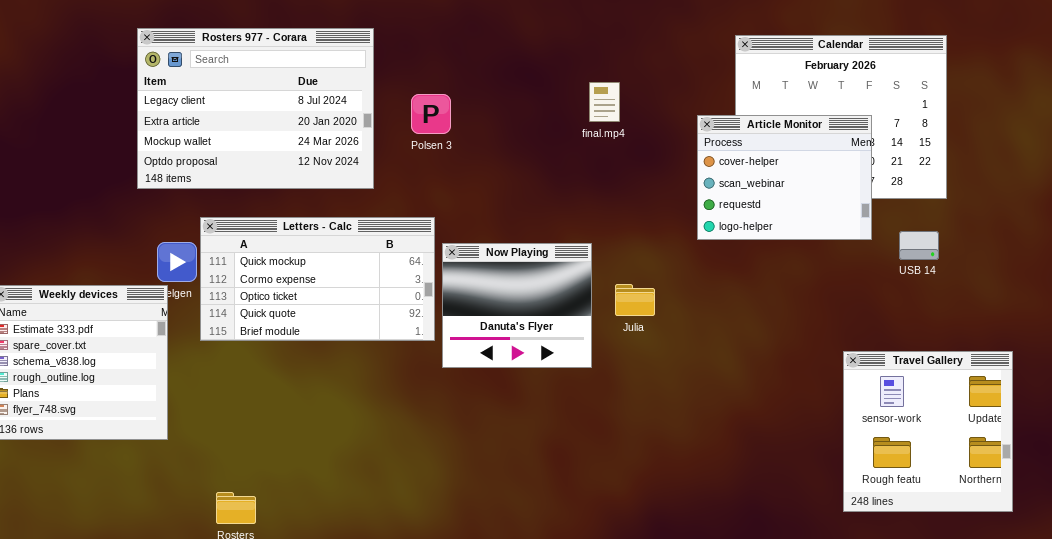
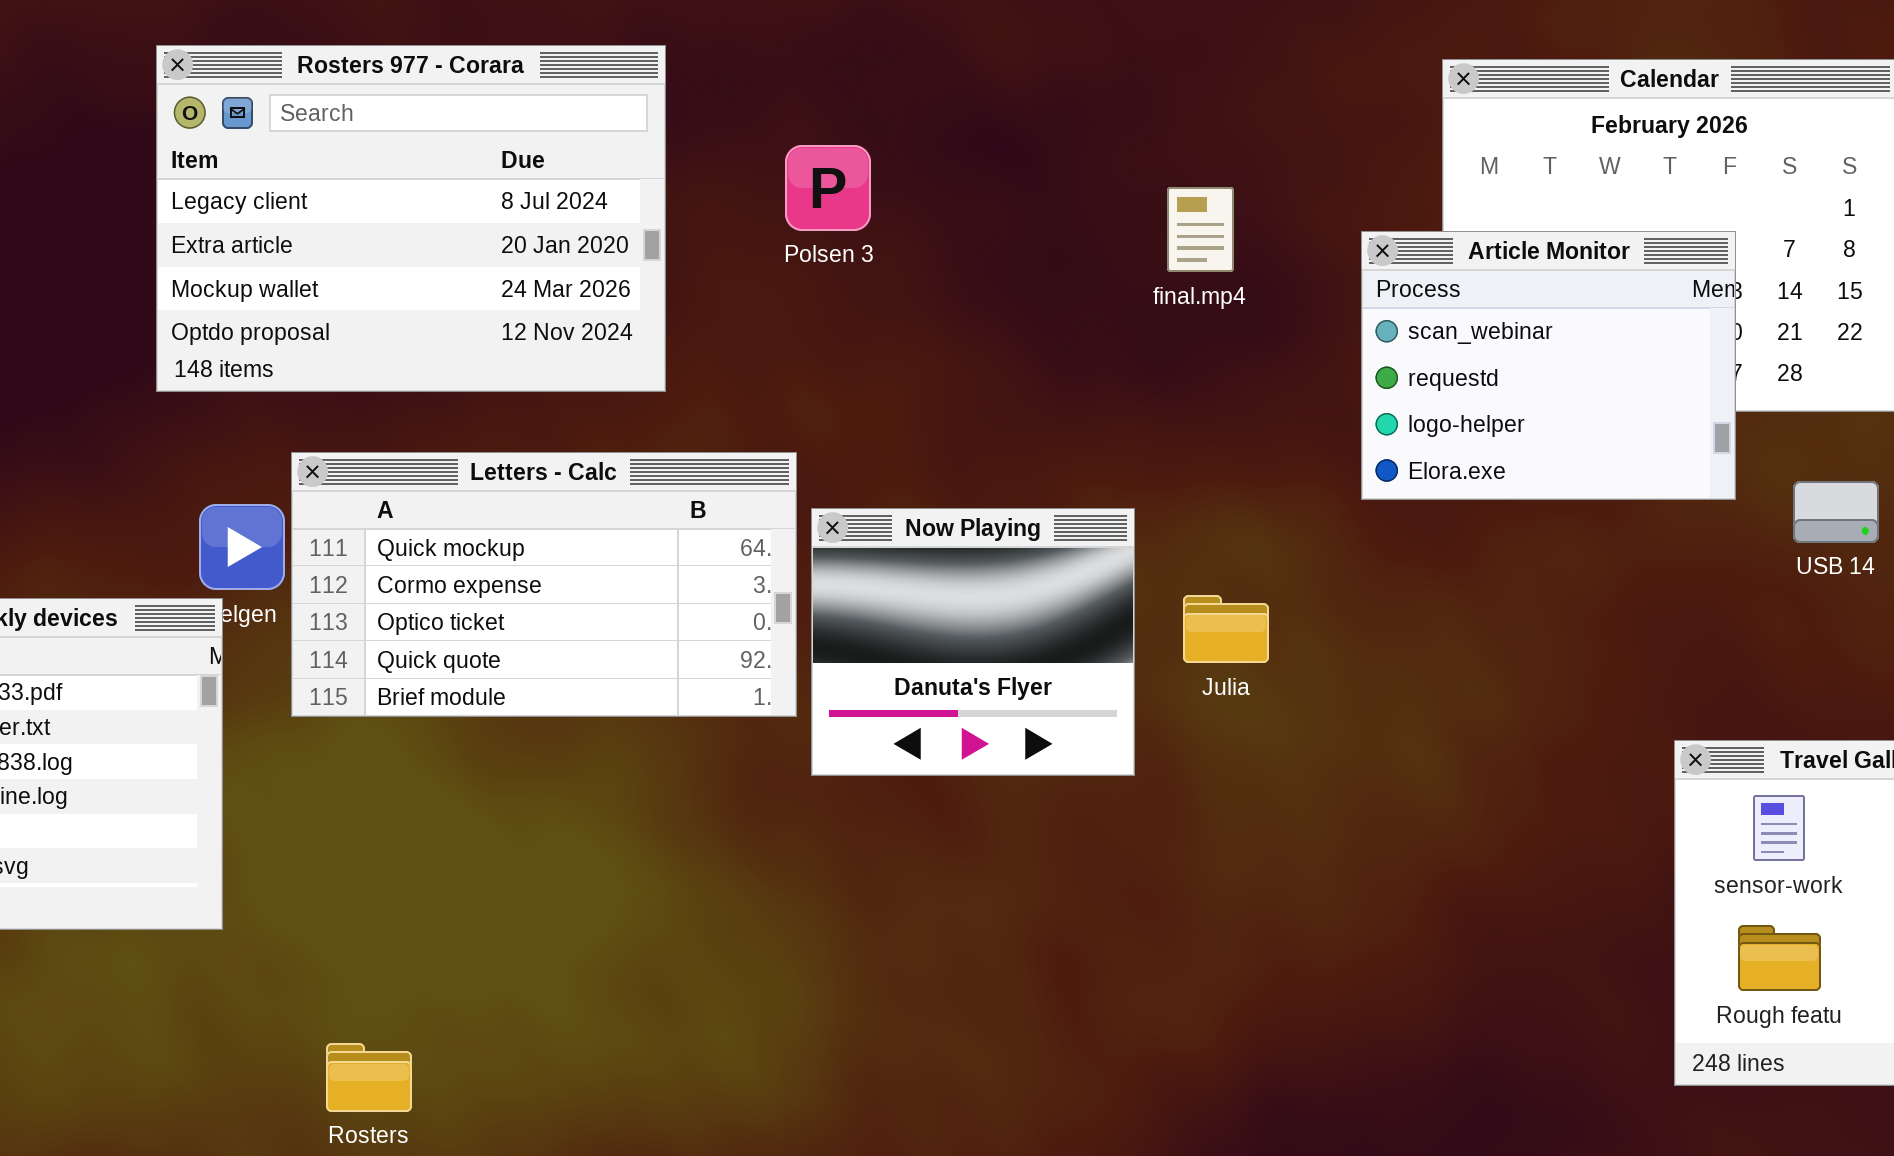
final.mp4: [589,82,620,122] -> [1167,187,1234,272], moved
Polsen 3: [411,94,451,134] -> [785,145,871,231], moved
Article Monitor: [697,115,872,240] -> [1361,231,1736,500], scrolled down 1 row

